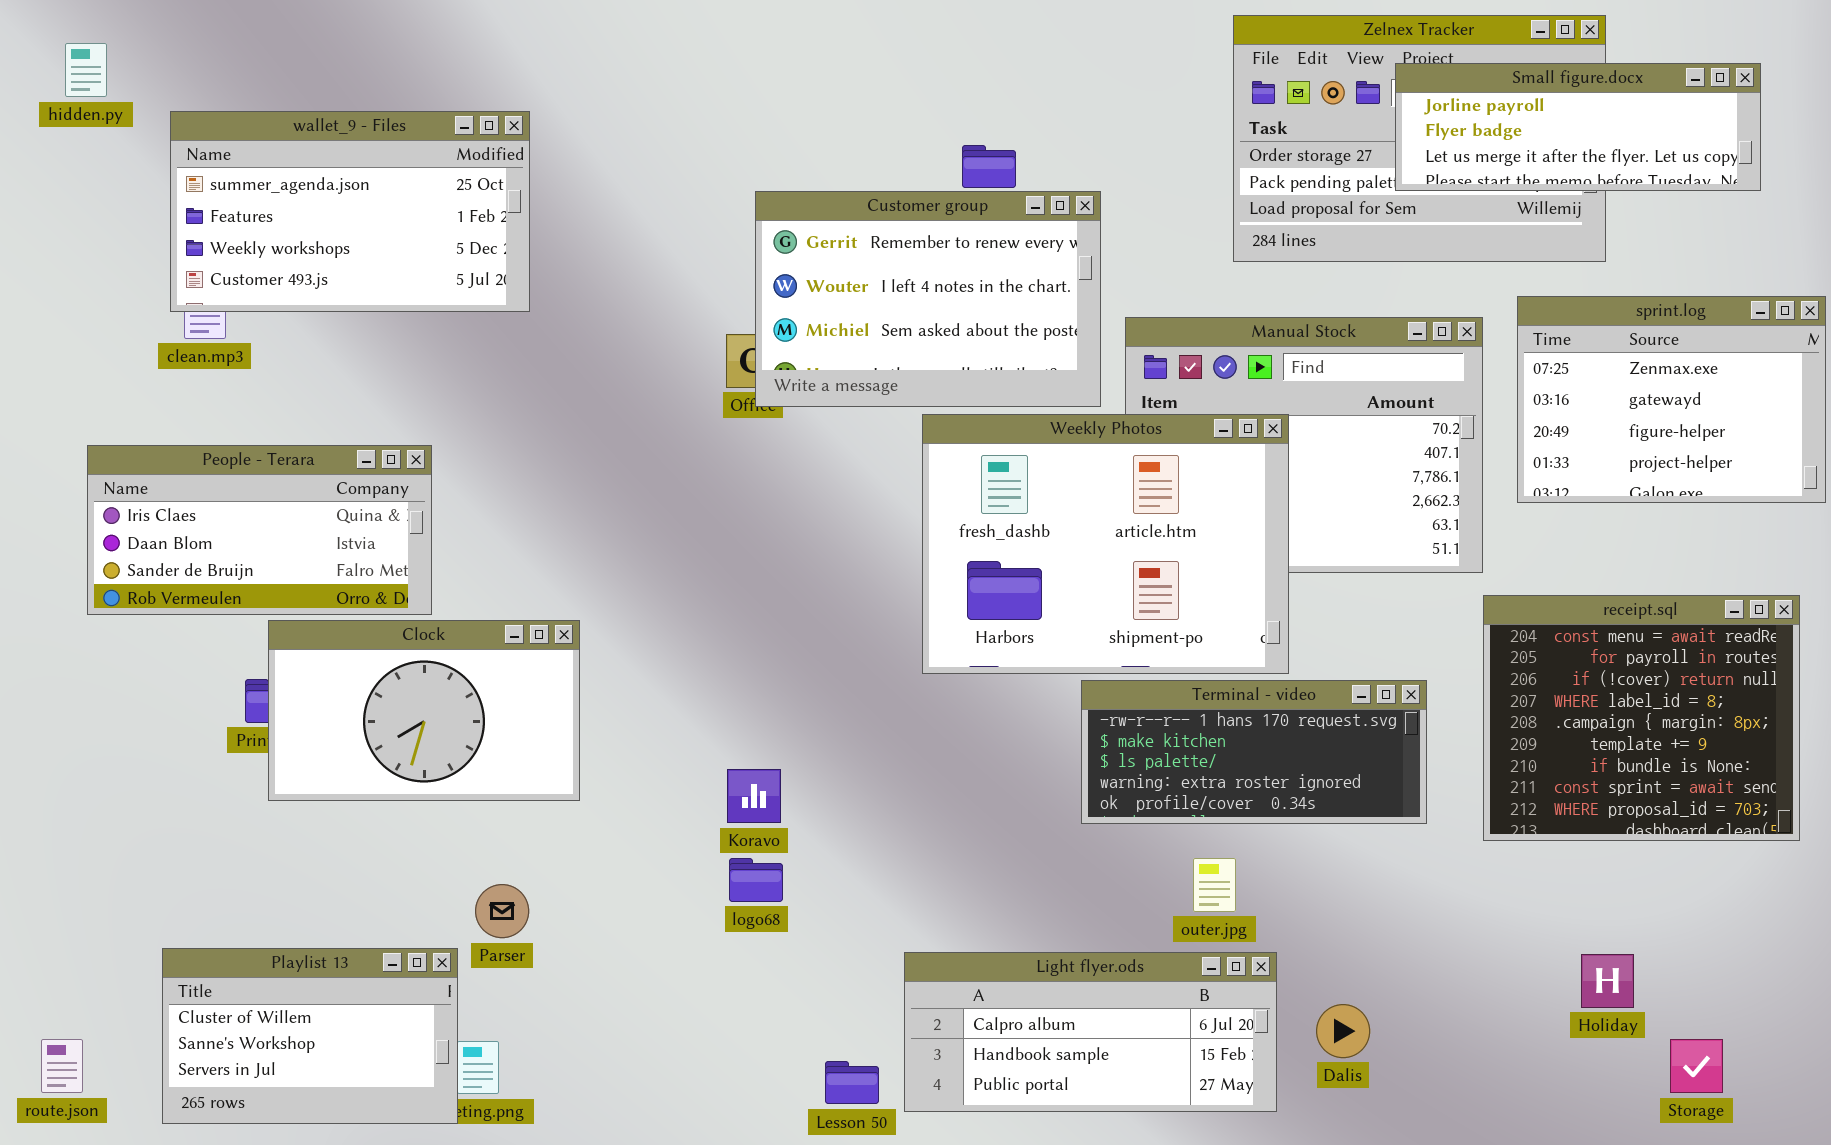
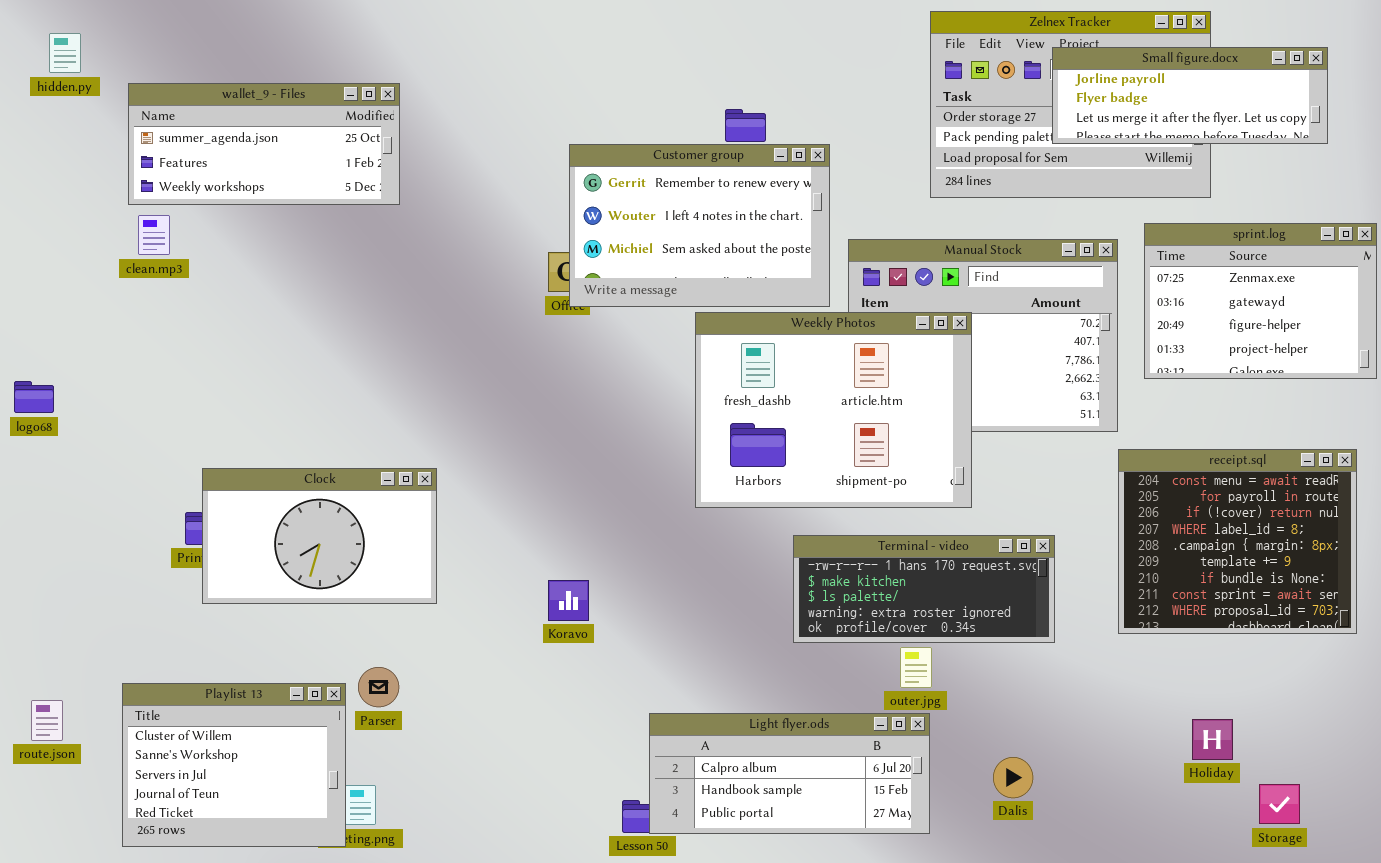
wallet_9 - Files: [170,111,530,312] -> [128,83,400,205], resized
People - Terara: [87,445,432,615] -> none, closed
Terminal - video: [1081,680,1427,824] -> [793,535,1055,643], moved
logo68: [729,858,783,902] -> [14,381,54,413], moved
Playlist 13: [162,948,458,1124] -> [122,683,346,847], resized
Light flyer.ods: [904,952,1277,1112] -> [649,713,930,834], moved
route.json: [41,1039,83,1093] -> [31,700,63,741], moved

